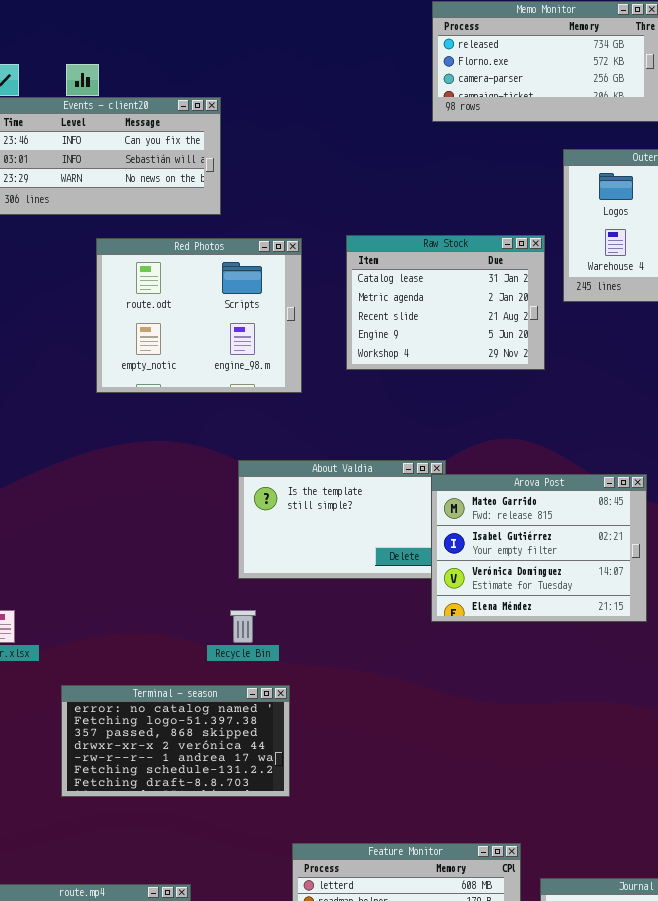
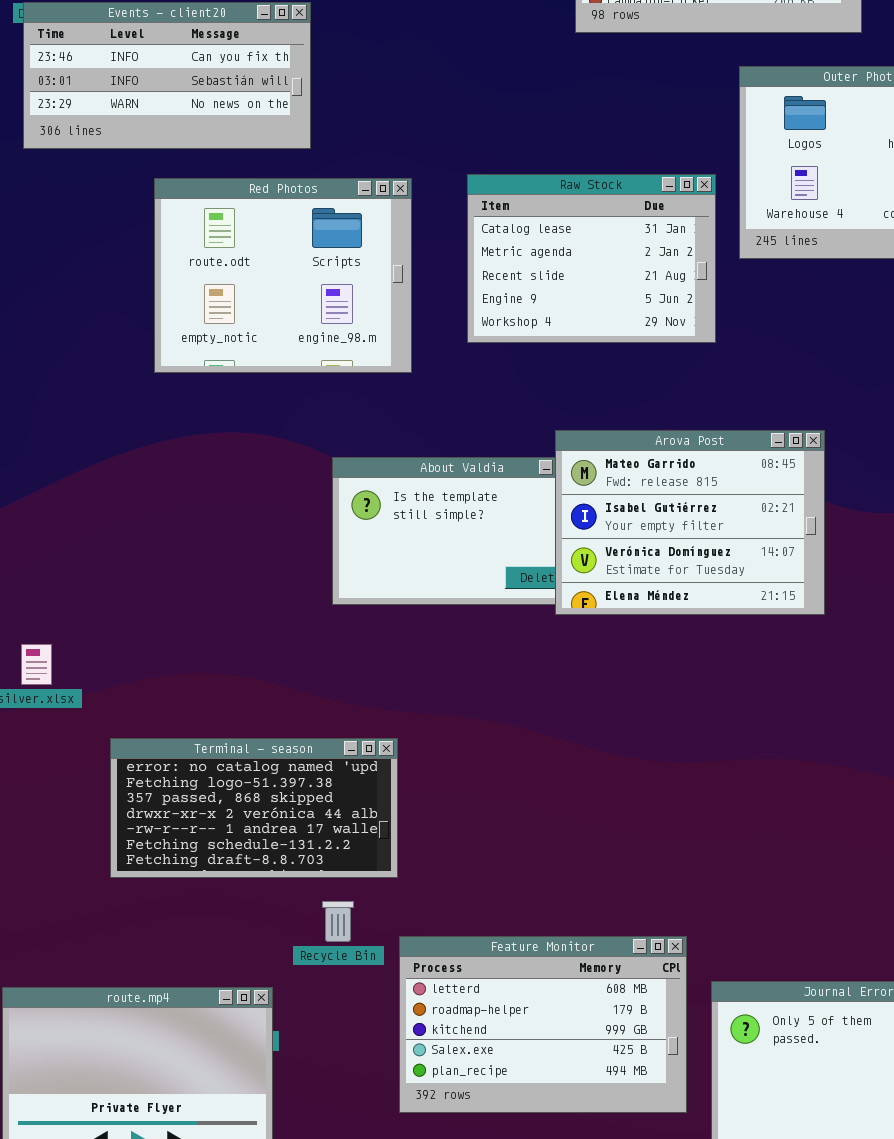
Arova Post: [431,474,647,622] -> [555,430,825,615], moved
Recycle Bin: [230,610,256,643] -> [322,901,354,942], moved

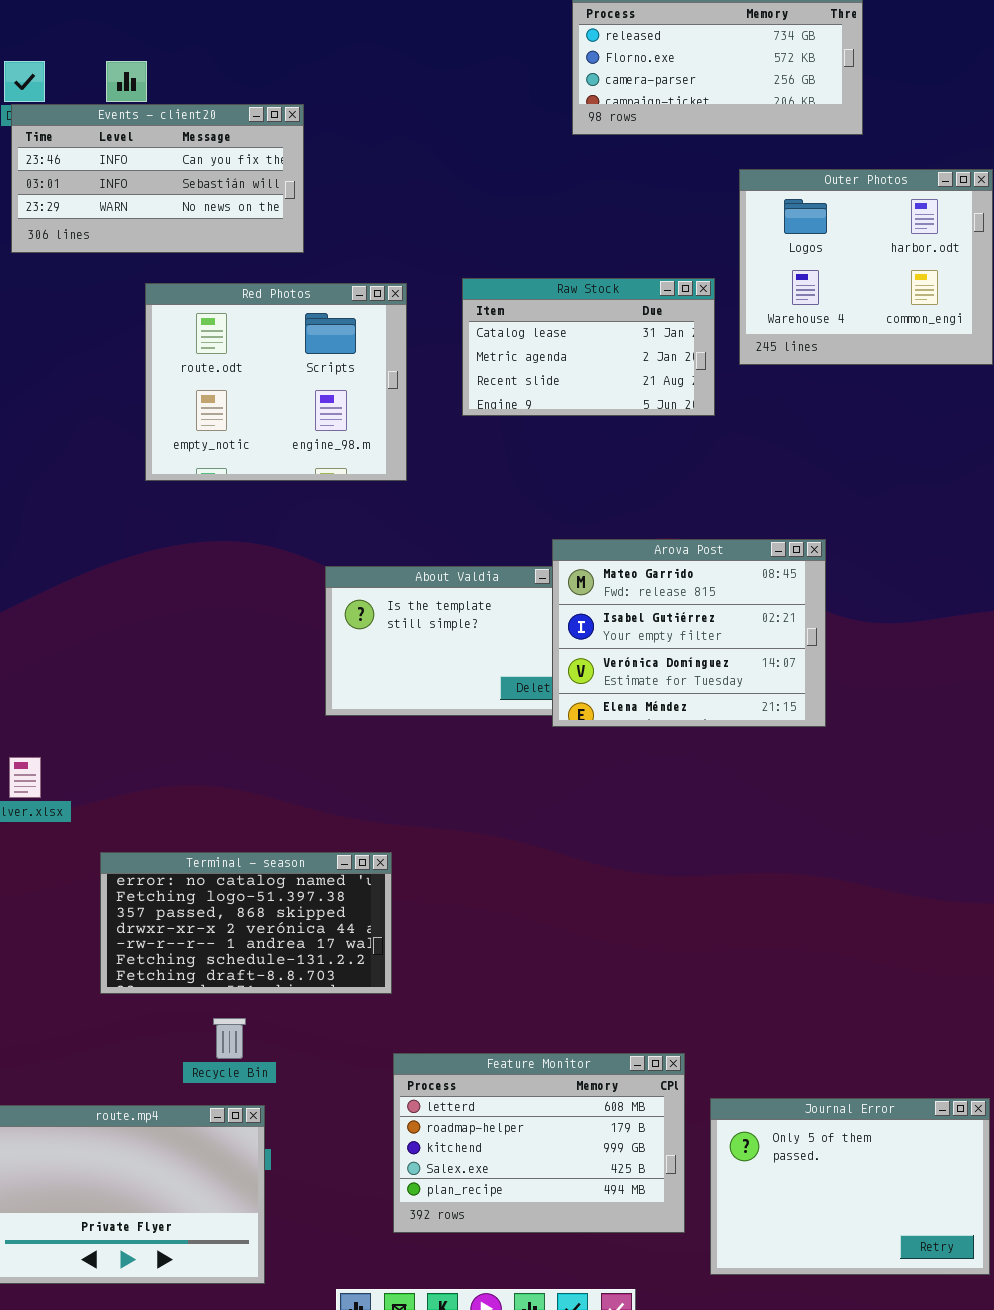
Raw Stock: [467,174,716,343] -> [462,278,715,416], resized
Recycle Bin: [322,901,354,942] -> [213,1018,246,1059], moved

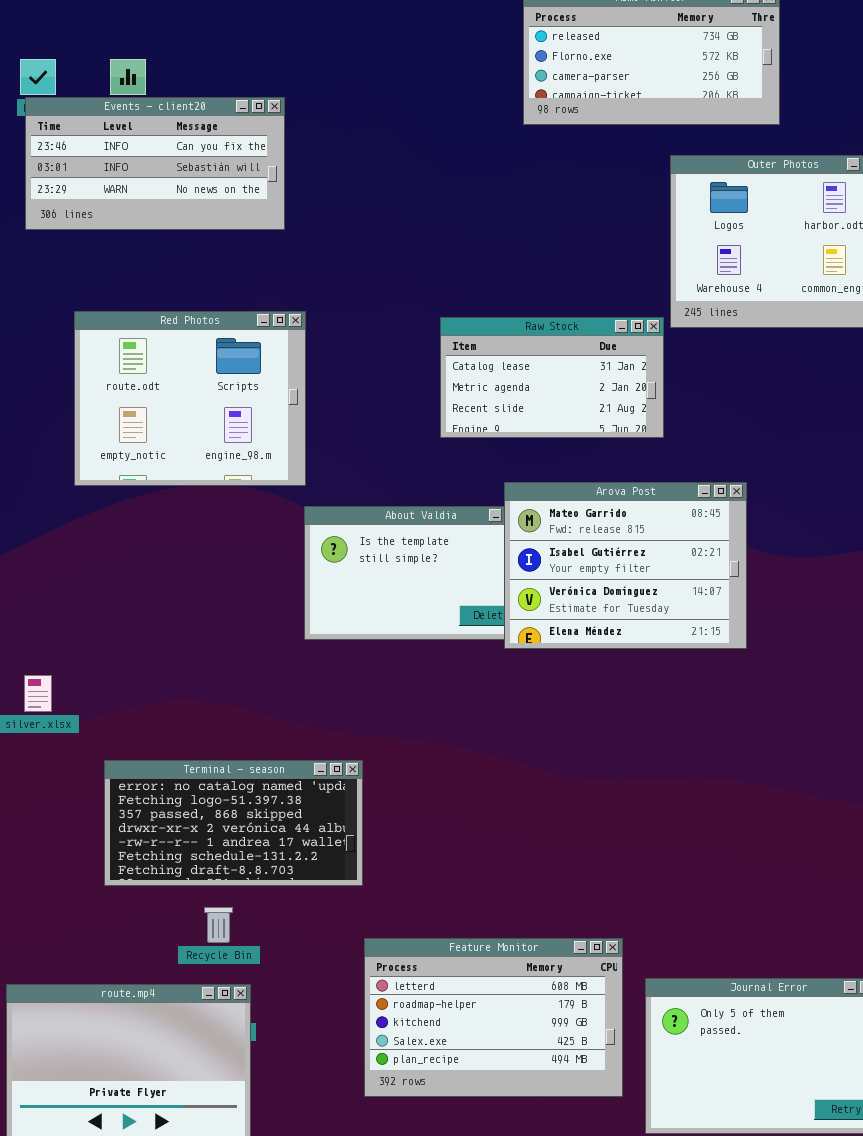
Raw Stock: [462,278,715,416] -> [440,317,664,438], moved
Red Photos: [145,283,407,481] -> [74,311,306,486], moved

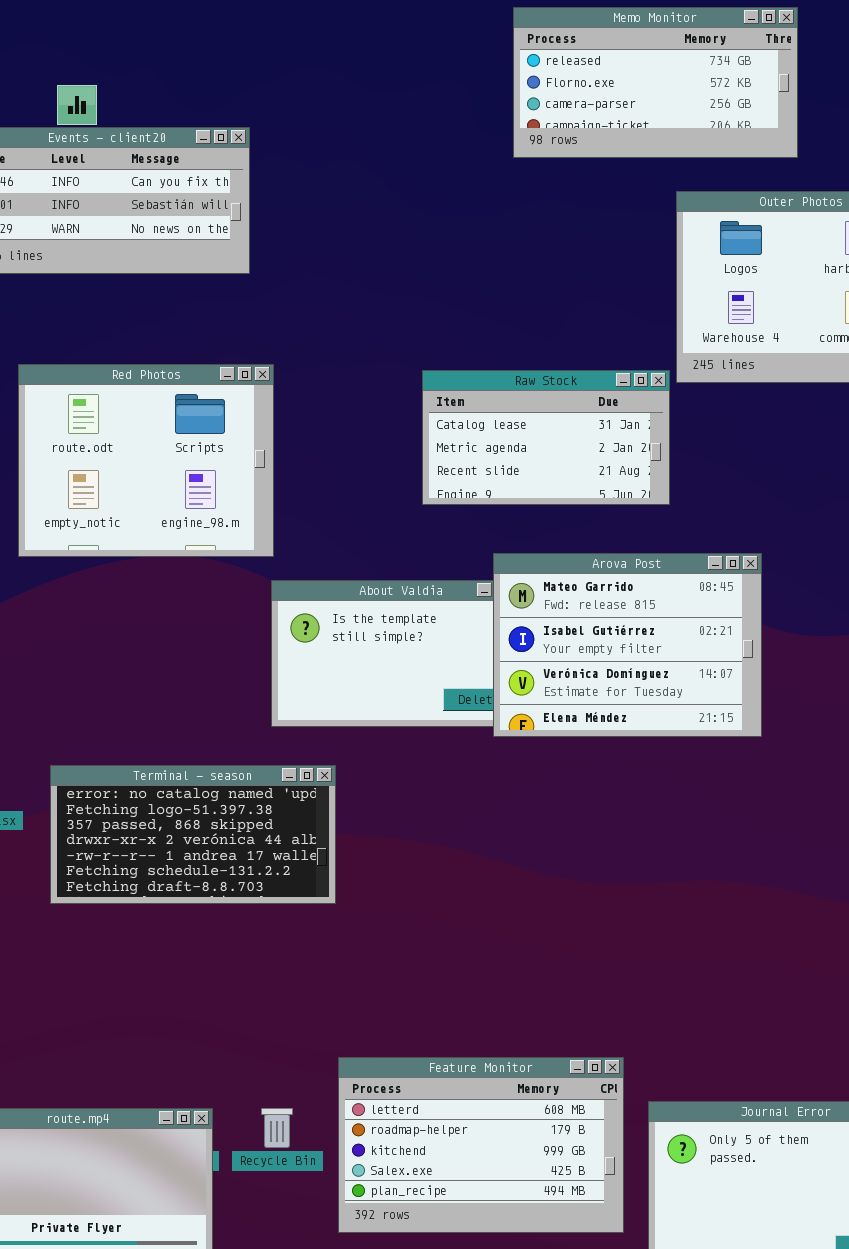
Terminal - season: [104,760,363,886] -> [50,765,336,904], moved
Recycle Bin: [204,907,233,943] -> [261,1108,293,1148], moved

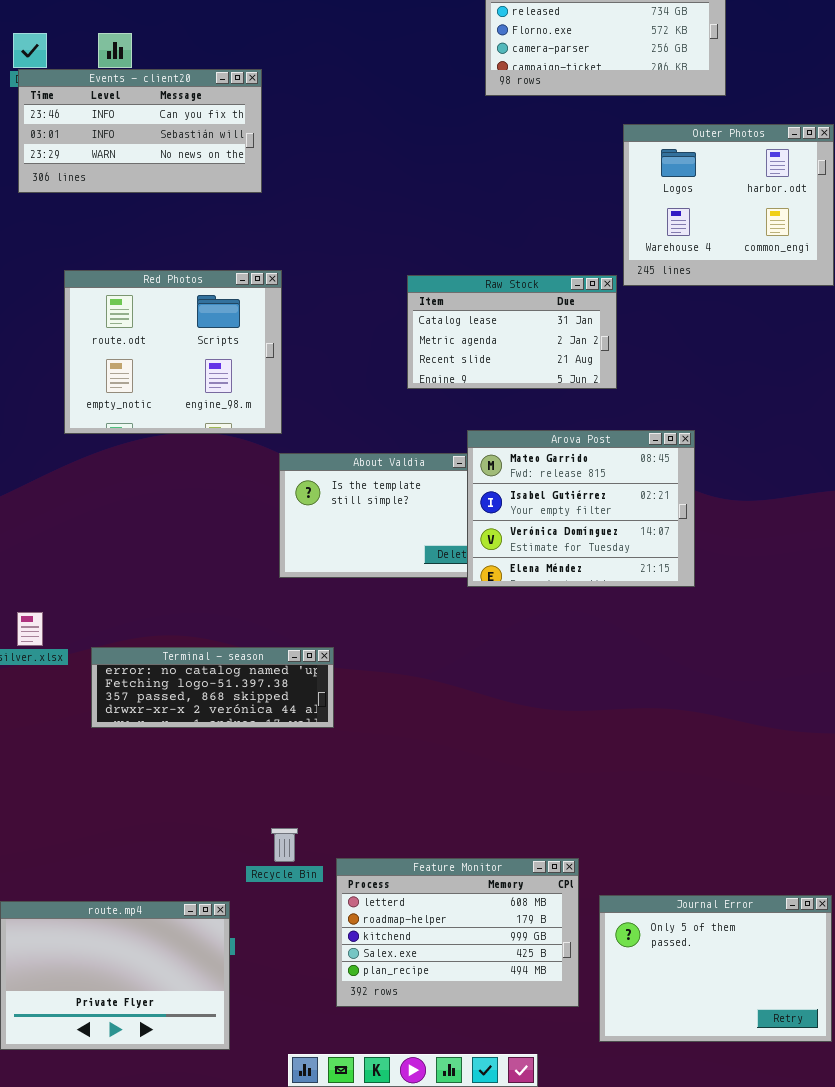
Terminal - season: [50,765,336,904] -> [91,647,334,728], resized
Recycle Bin: [261,1108,293,1148] -> [271,828,298,862], moved

